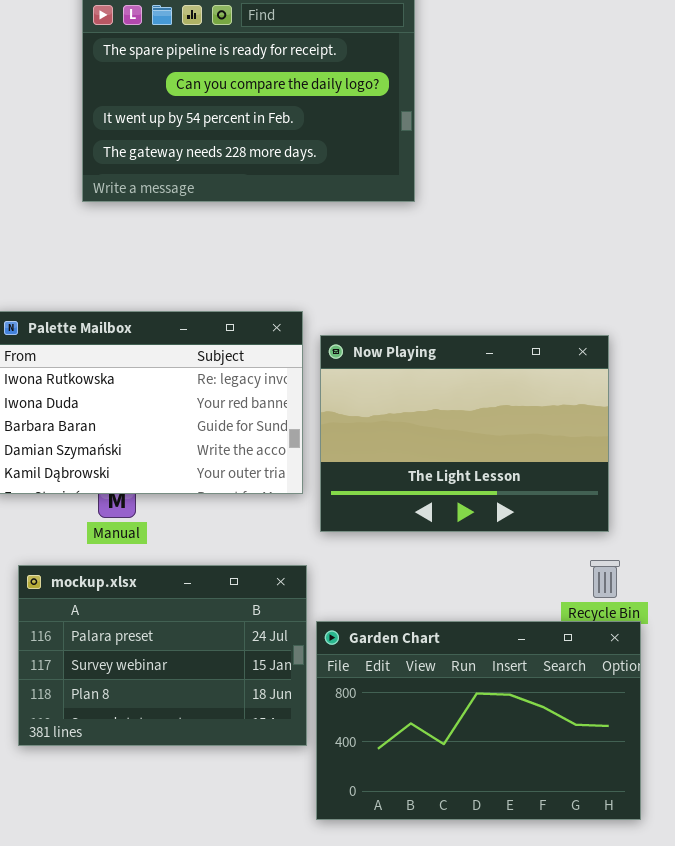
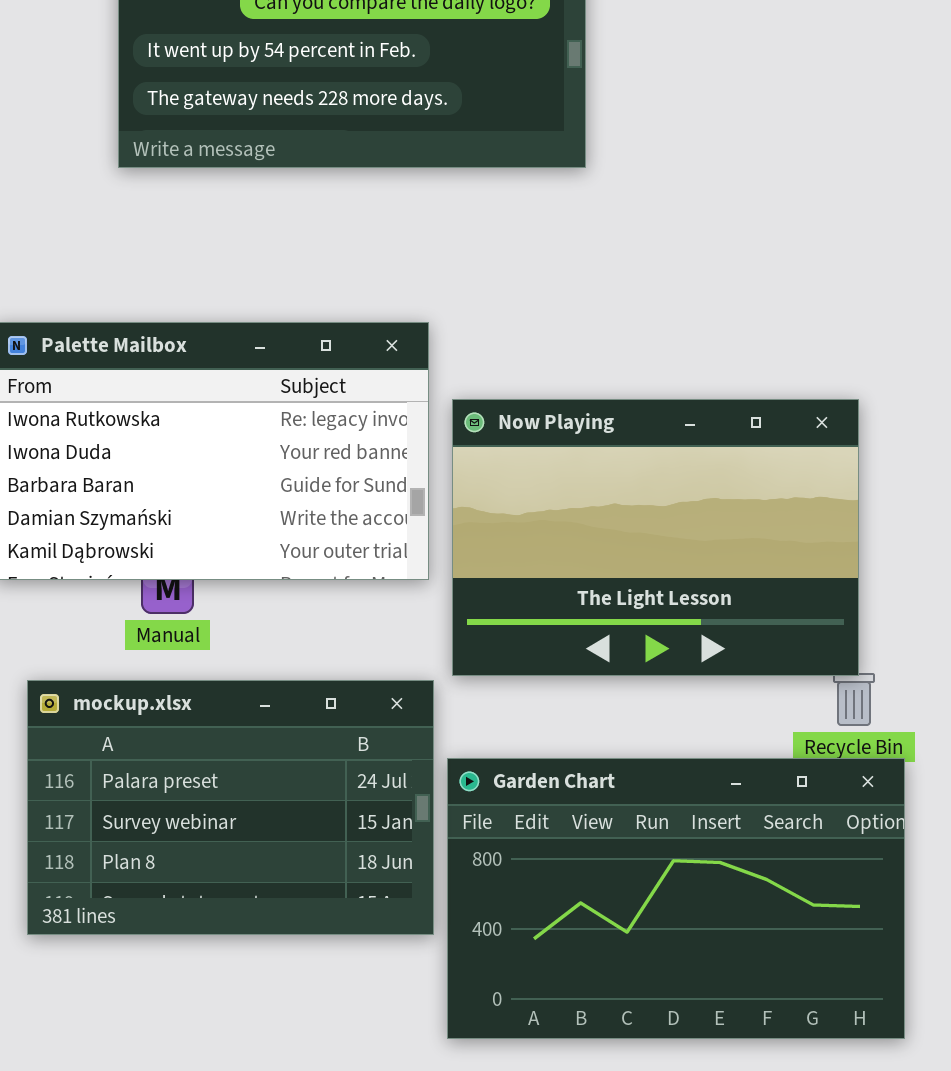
Now Playing: [320,335,609,532] -> [452,399,859,676], moved

